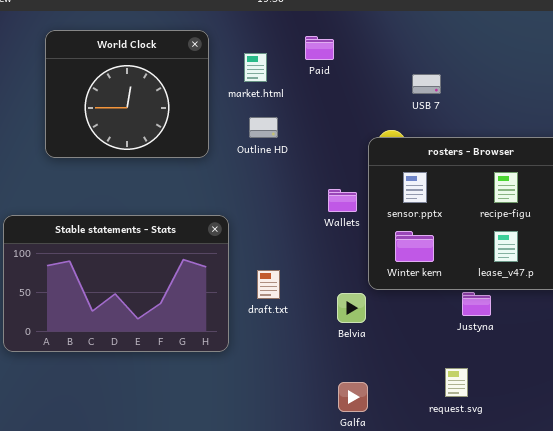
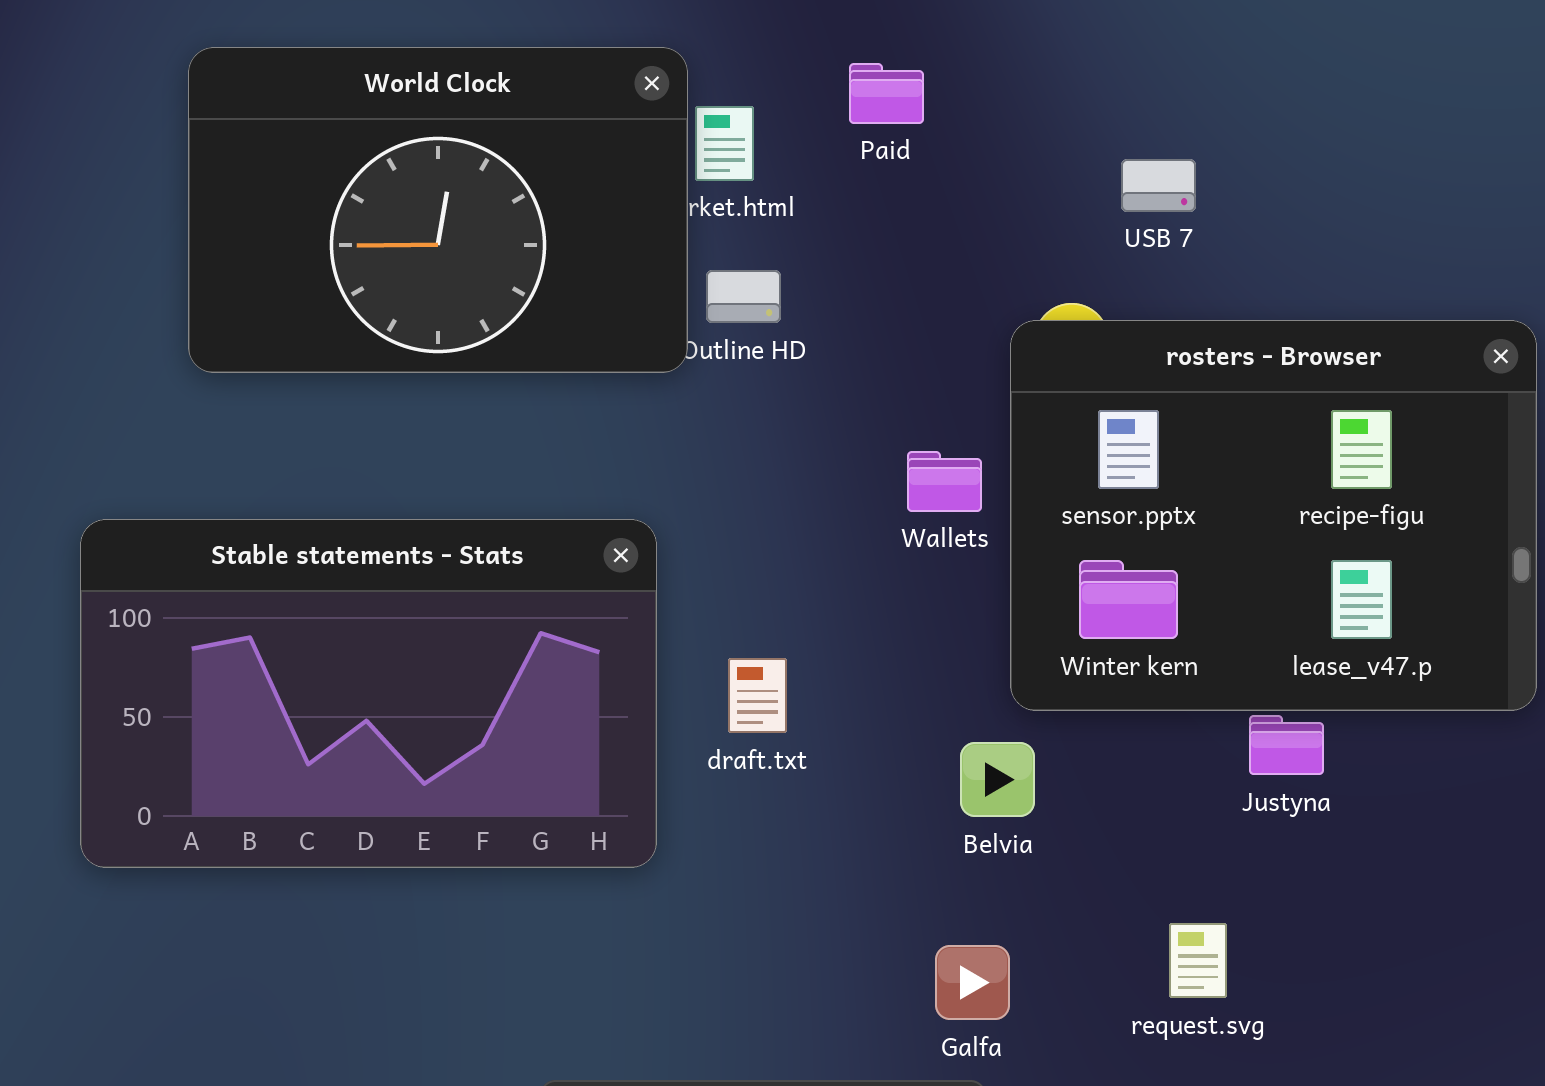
World Clock: [45,30,209,158] -> [188,47,688,373], resized
Belvia: [337,293,366,323] -> [960,742,1035,817], moved
request.svg: [445,368,468,397] -> [1169,923,1227,998], moved

